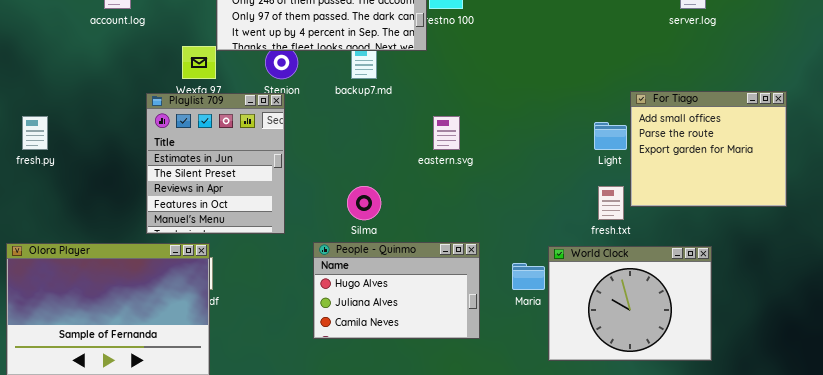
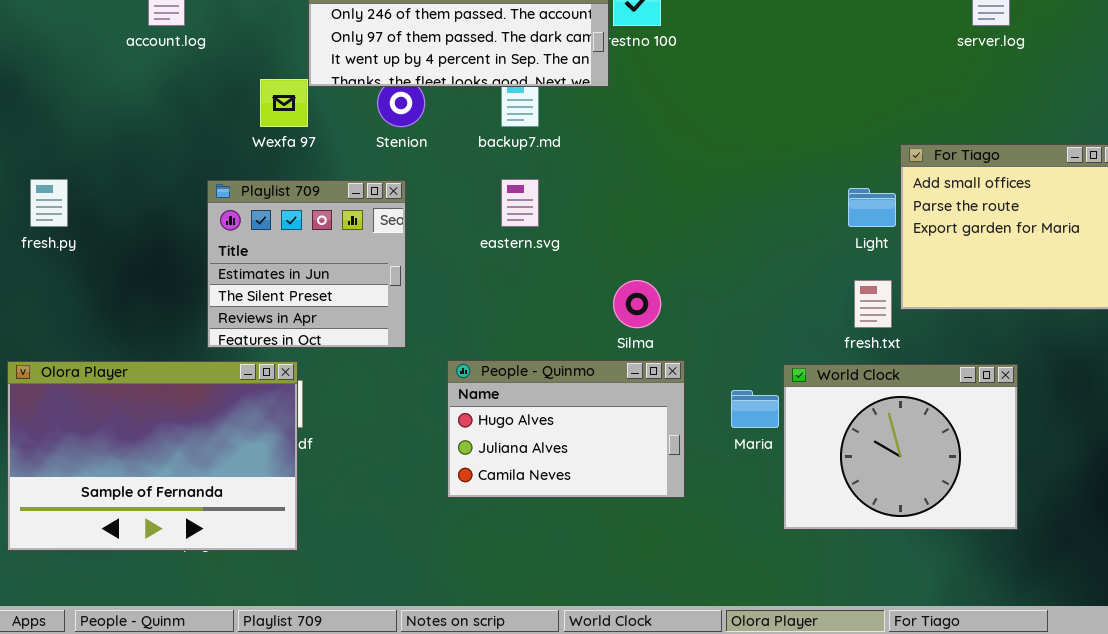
Playlist 709: [146,93,285,234] -> [207,180,406,348], resized
eastern.svg: [433,116,460,150] -> [501,179,539,227], moved
Silma: [347,186,381,220] -> [613,280,661,328], moved

